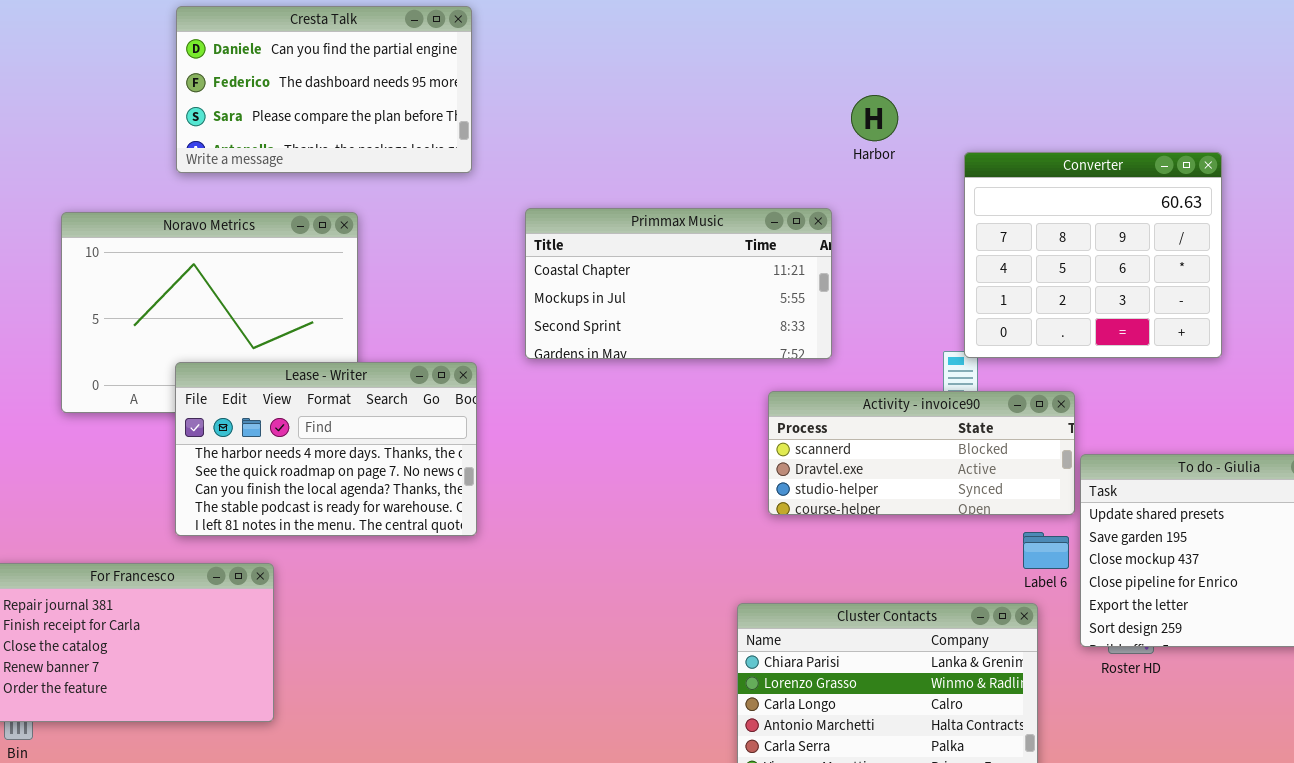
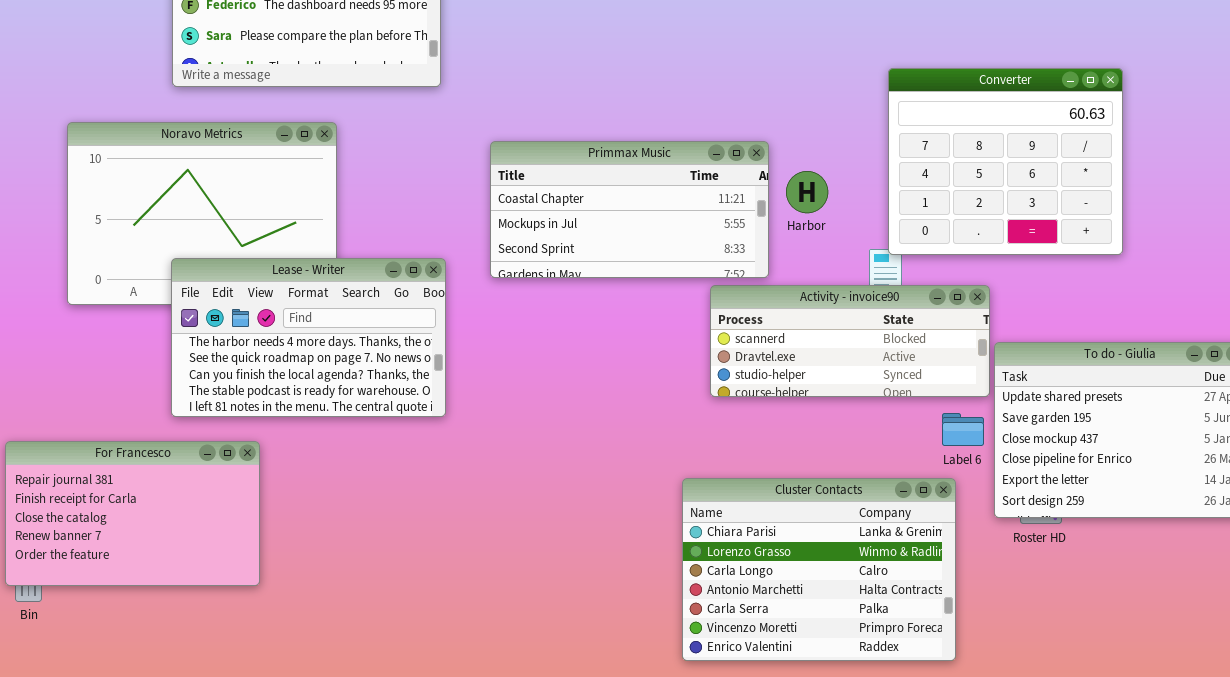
Harbor: [851,95,898,141] -> [786,171,828,213], moved
Primmax Music: [525,208,832,359] -> [490,141,769,278], moved

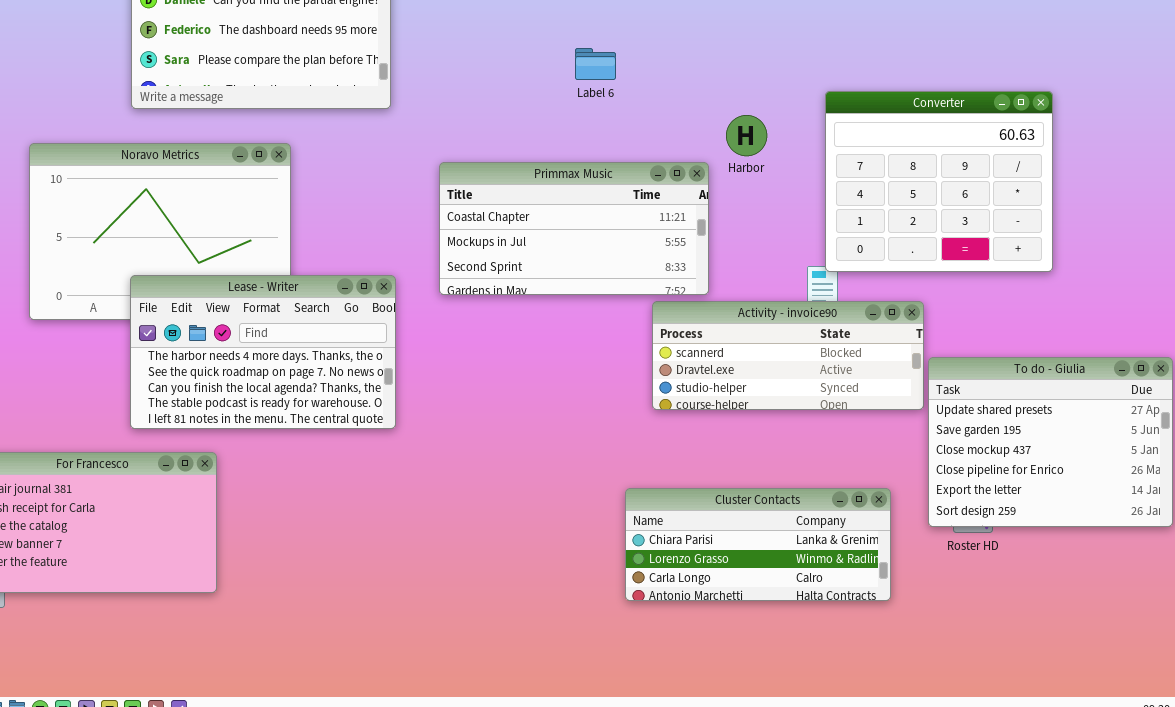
Harbor: [786,171,828,213] -> [726,115,767,156], moved
Label 6: [942,413,984,446] -> [575,48,616,80], moved
Cluster Contacts: [682,478,956,661] -> [625,488,891,601], resized

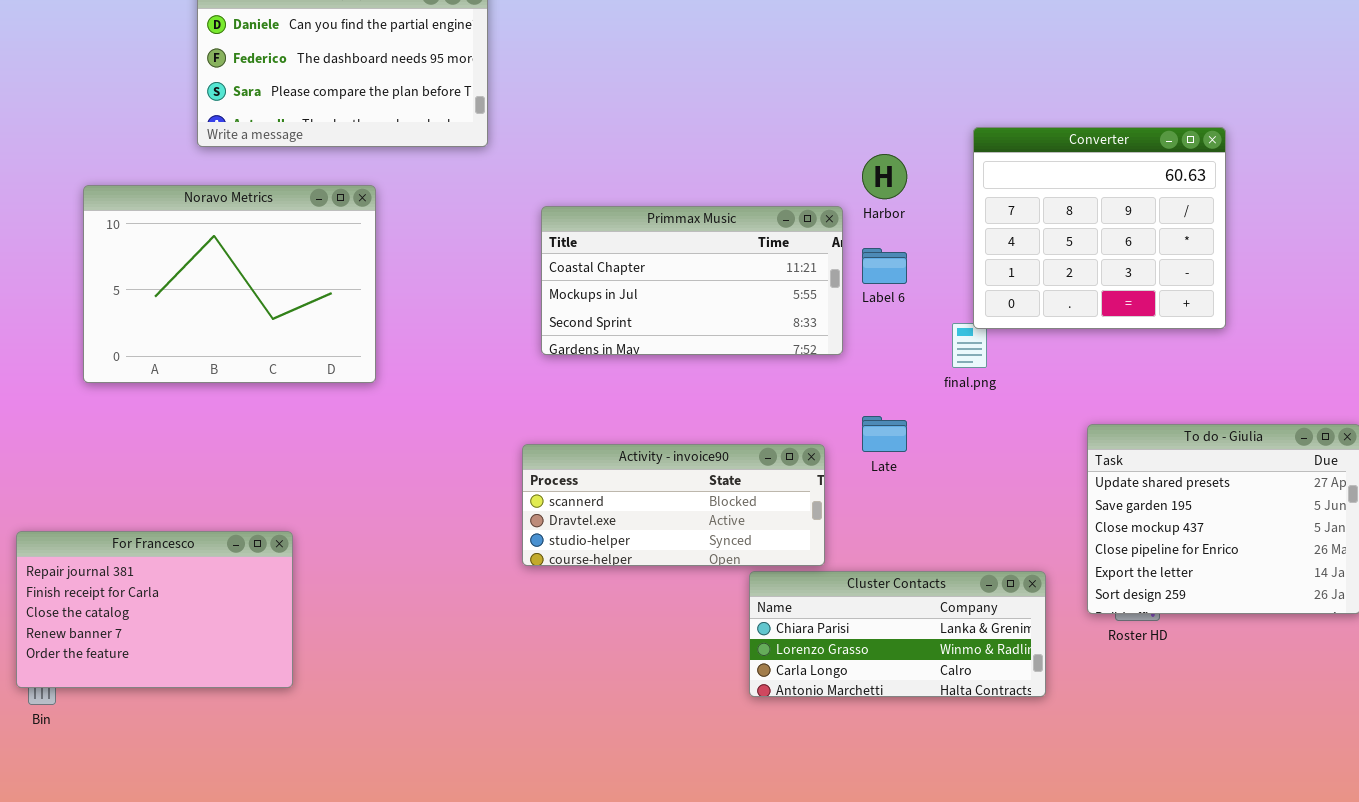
Label 6: [575,48,616,80] -> [862,248,907,284], moved
Lease - Writer: [130,275,396,429] -> none, closed
Activity - invoice90: [652,301,924,410] -> [522,444,825,566], moved

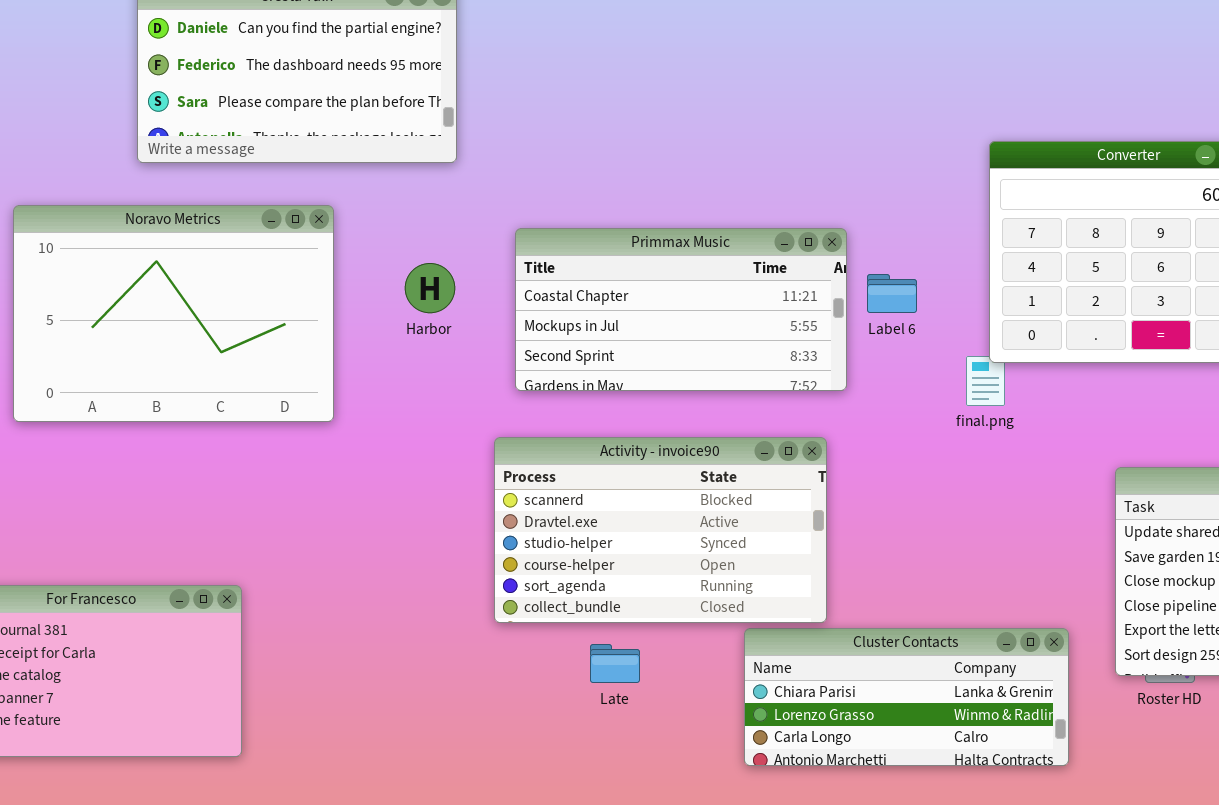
Harbor: [862,154,907,199] -> [405,263,455,313], moved
Late: [862,416,907,452] -> [590,644,640,683], moved
Activity - invoice90: [522,444,825,566] -> [494,437,827,623], resized

